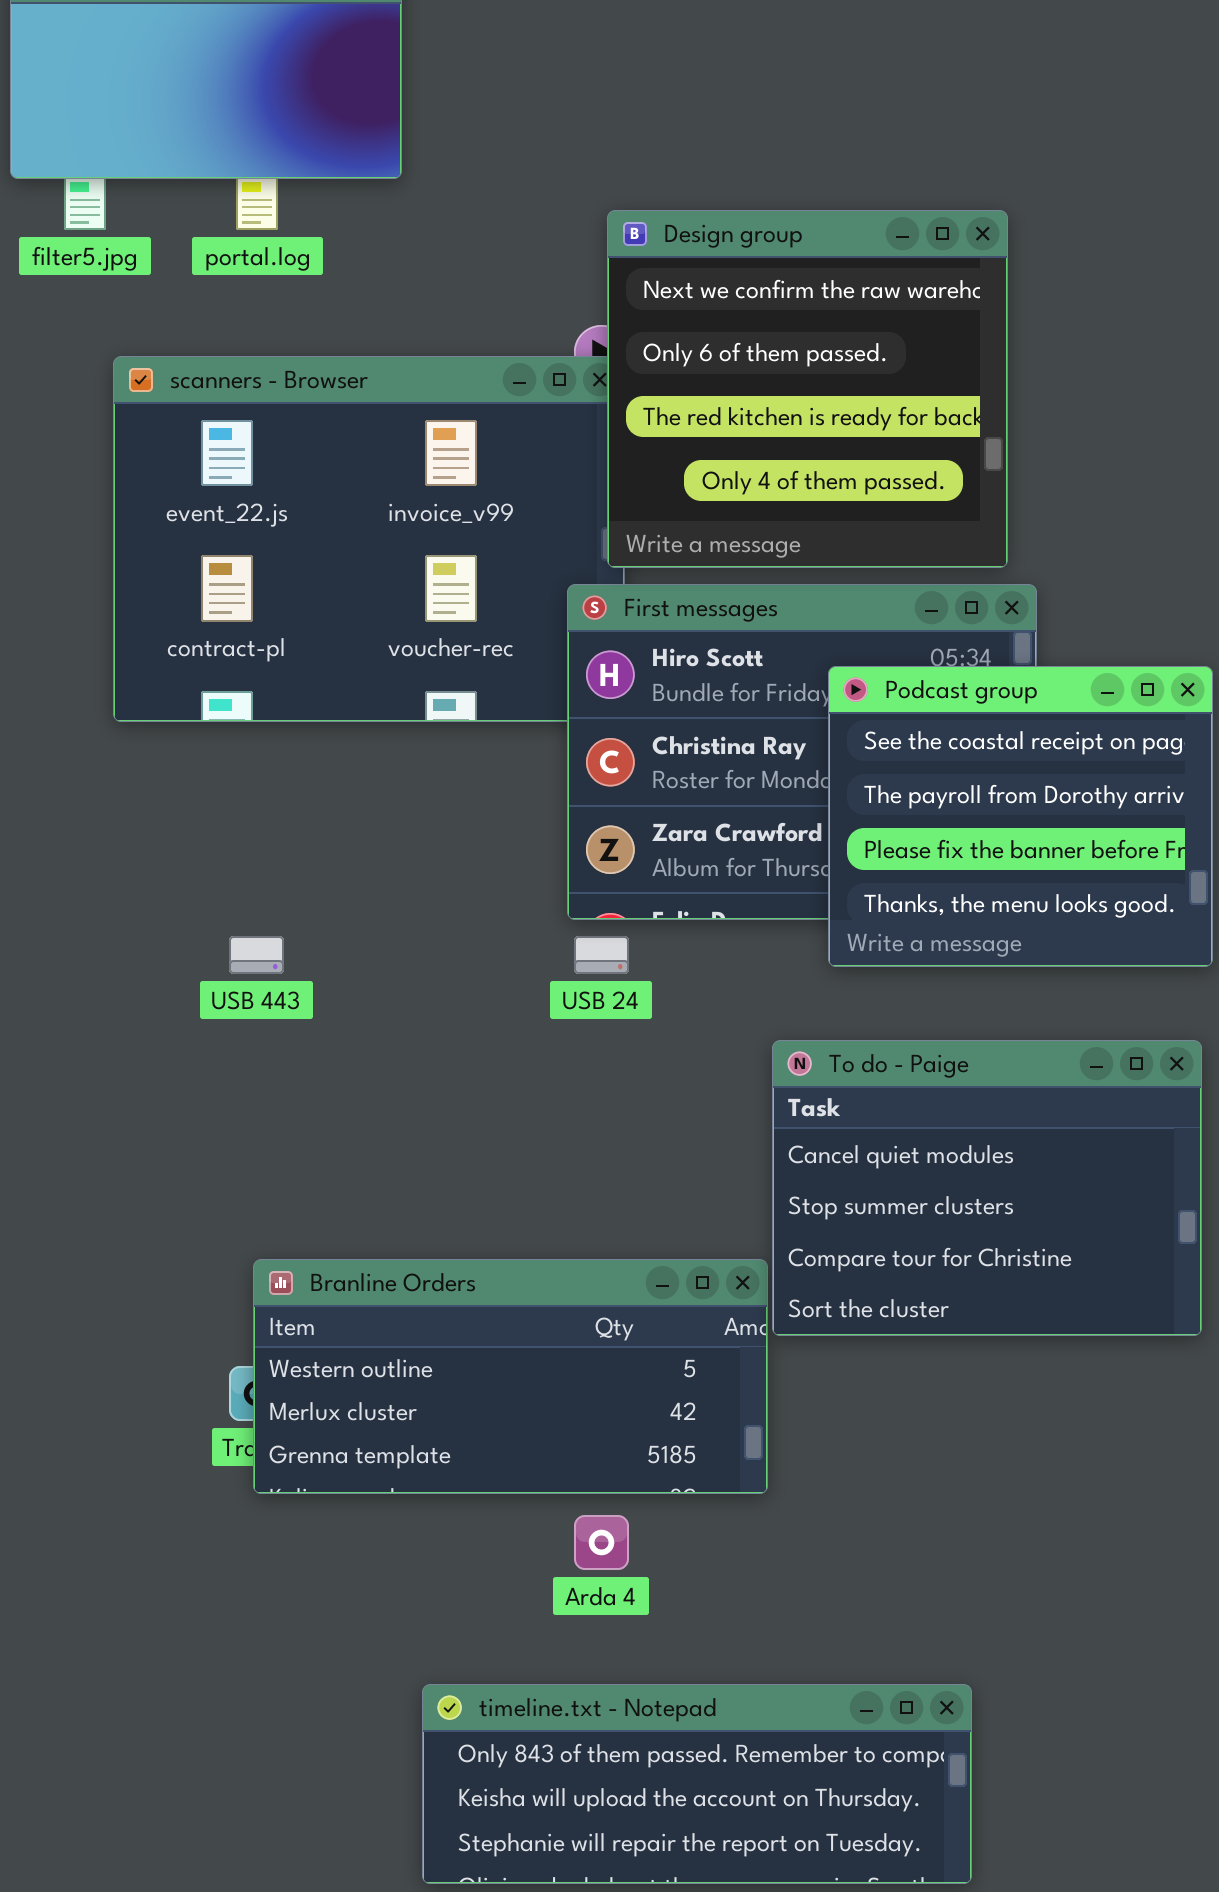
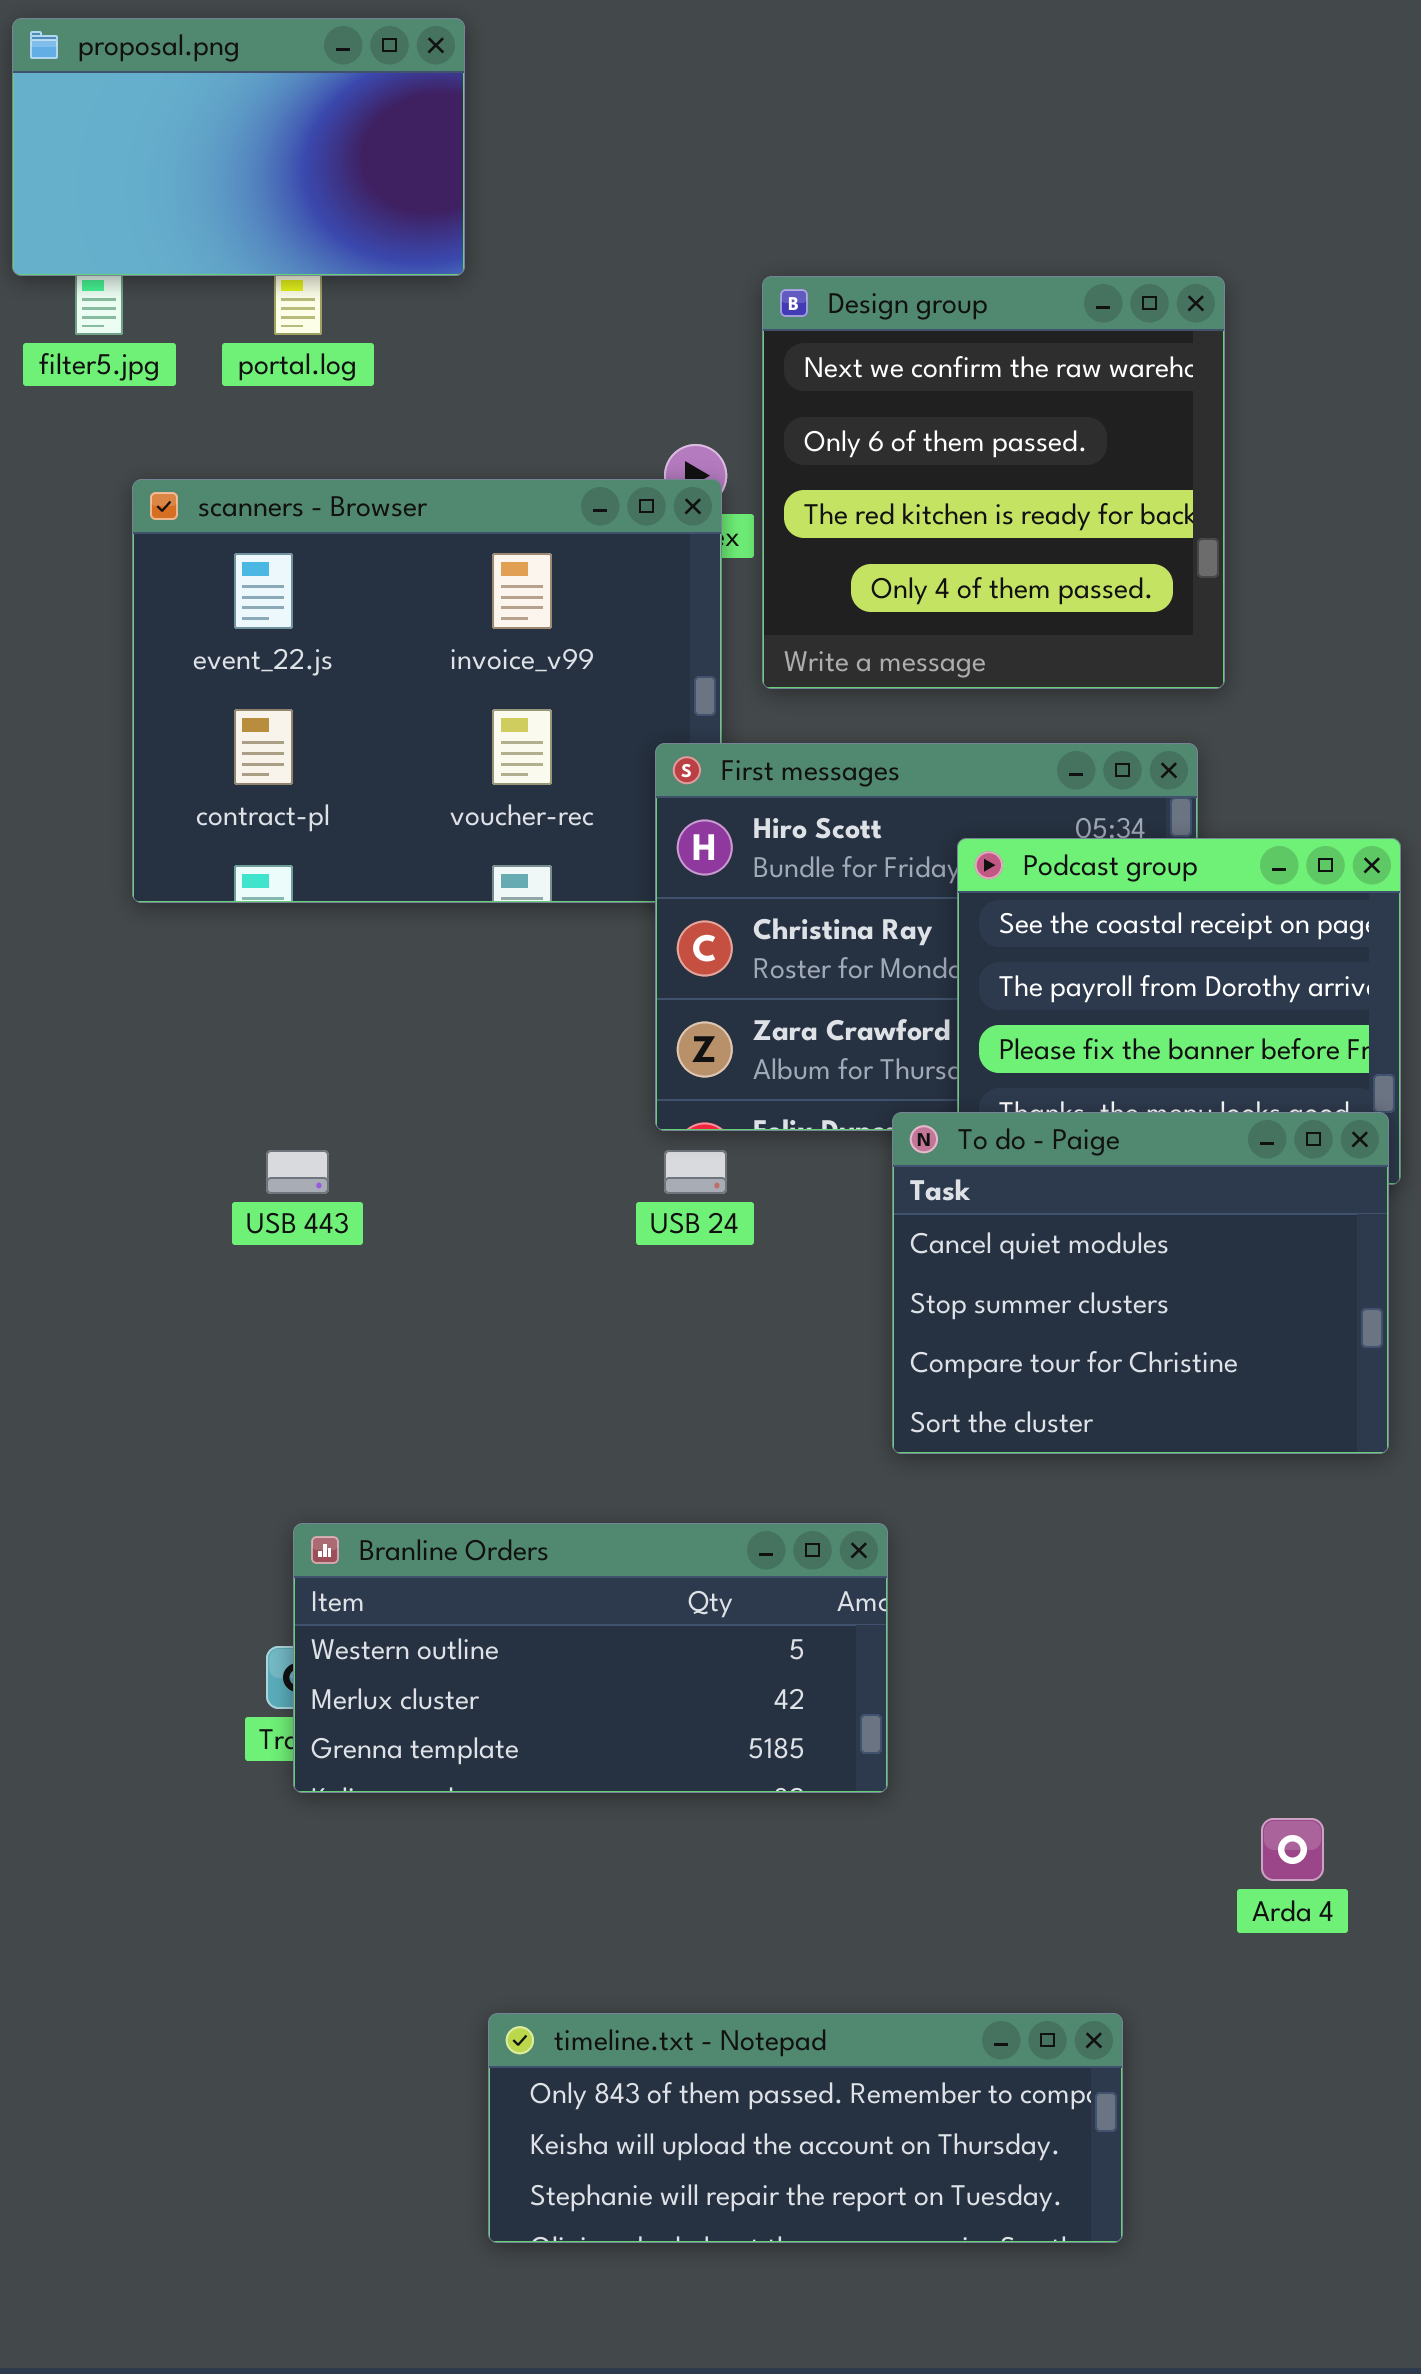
Design group: [607,210,1008,568] -> [762,276,1225,689], moved
To do - Paige: [772,1040,1202,1336] -> [892,1112,1389,1454], moved
Arda 4: [574,1515,629,1570] -> [1261,1818,1324,1881], moved

